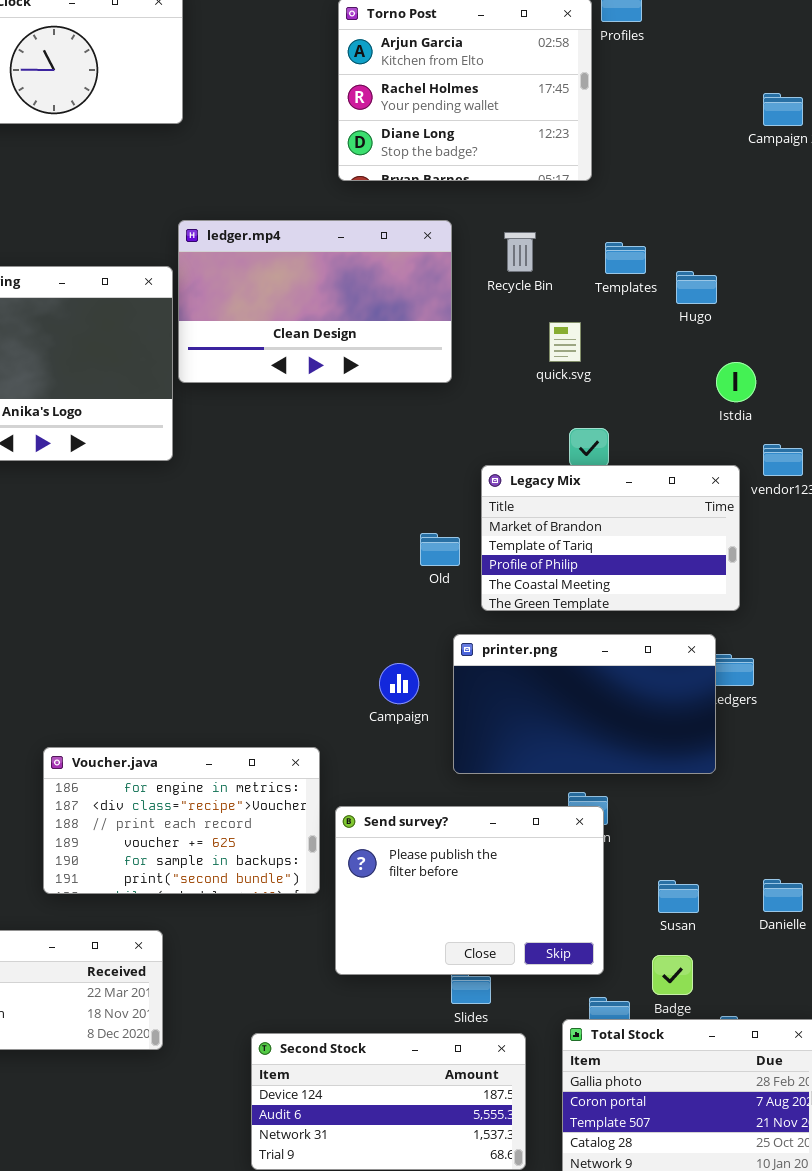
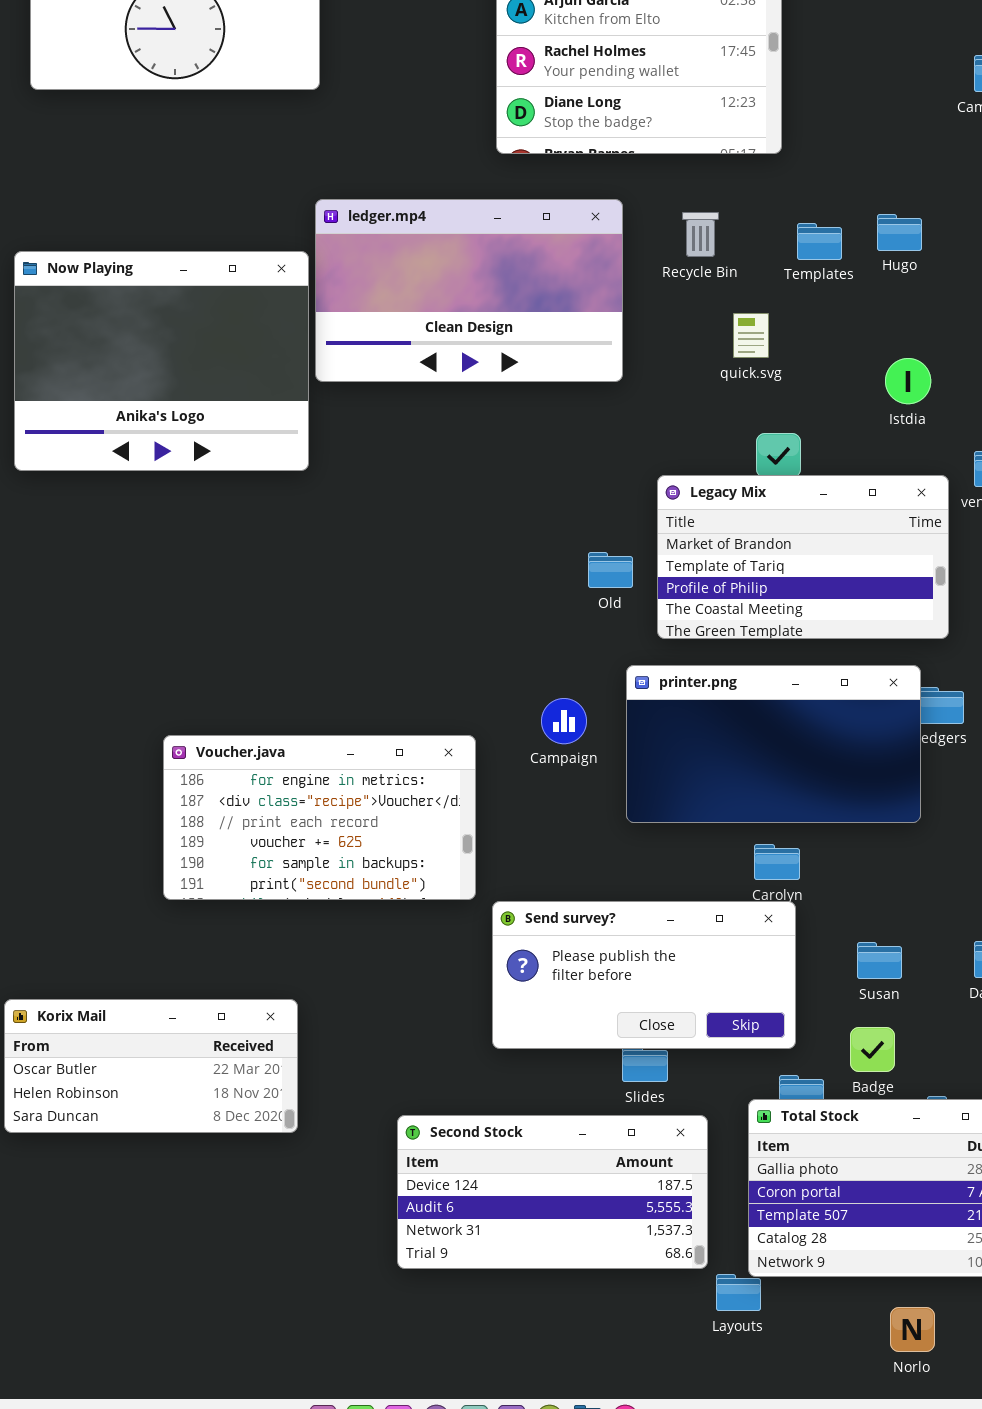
Hugo: [676,271,717,304] -> [877,214,922,251], moved
Istdia: [716,362,756,402] -> [885,358,931,404], moved
Voucher.java: [43,747,320,894] -> [163,735,476,900], moved
Send survey?: [335,806,604,975] -> [492,901,796,1049], resized

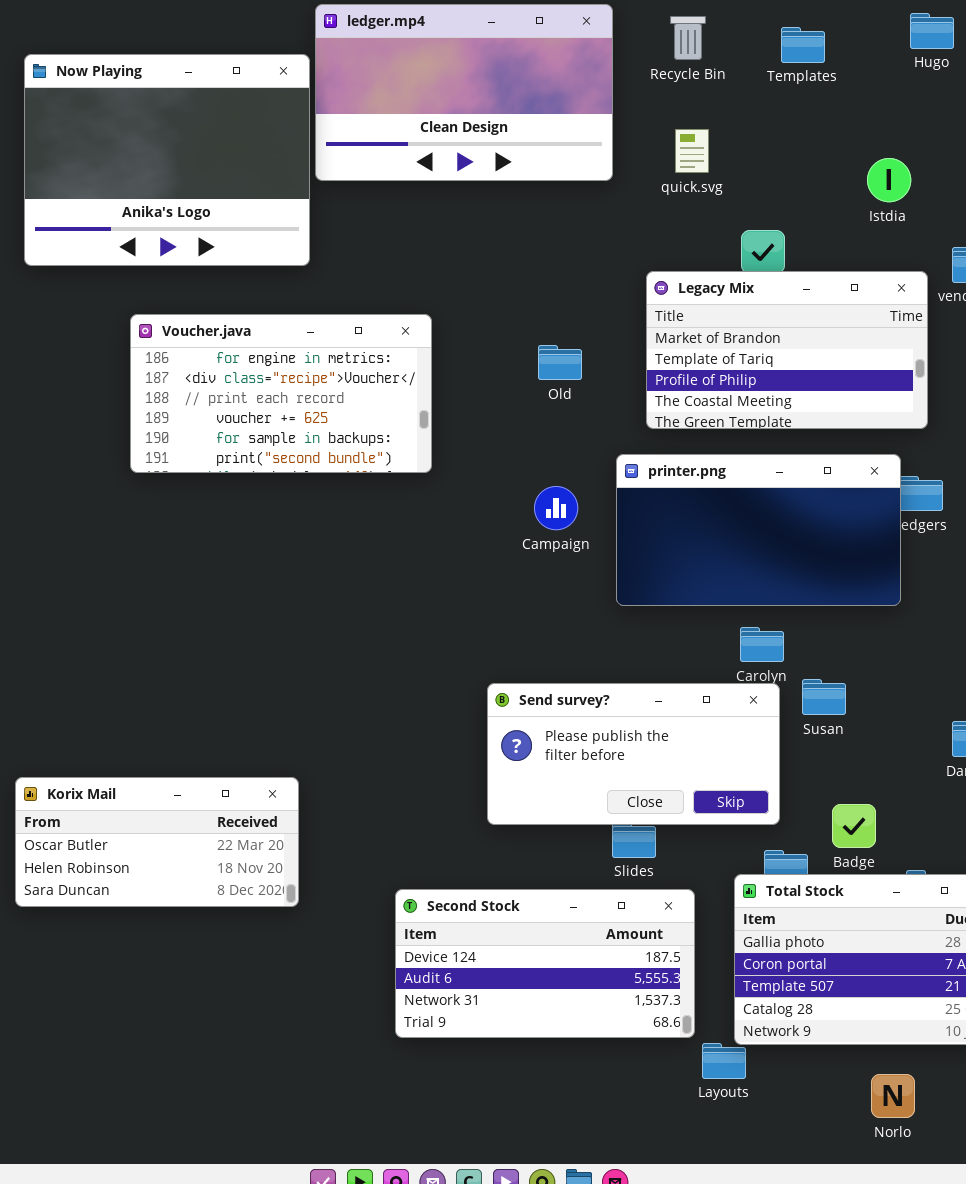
Hugo: [877,214,922,251] -> [910,13,954,49], moved
quick.svg: [733,313,769,358] -> [675,129,709,173], moved
Old: [588,552,633,588] -> [538,345,582,380], moved
Voucher.java: [163,735,476,900] -> [130,314,432,473], moved
Susan: [857,942,902,979] -> [802,679,846,715], moved

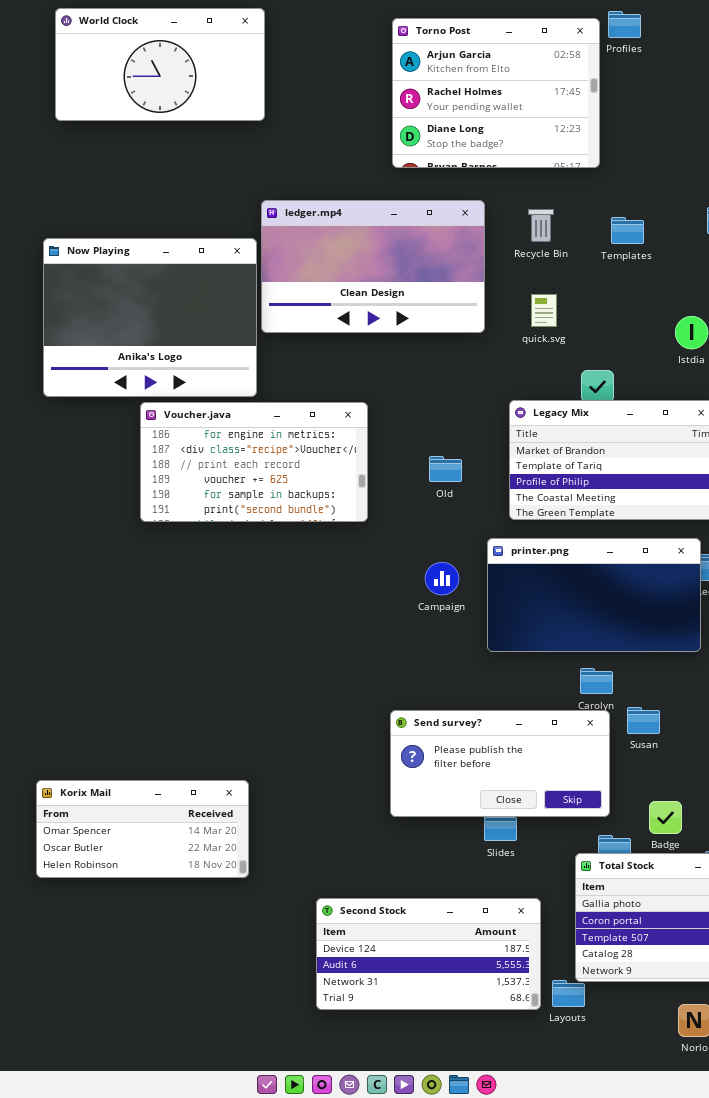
Voucher.java: [130,314,432,473] -> [140,402,368,522], moved
Korix Mail: [15,777,299,907] -> [36,780,249,878], scrolled up 1 row
Second Stock: [395,889,695,1038] -> [316,898,541,1010], moved

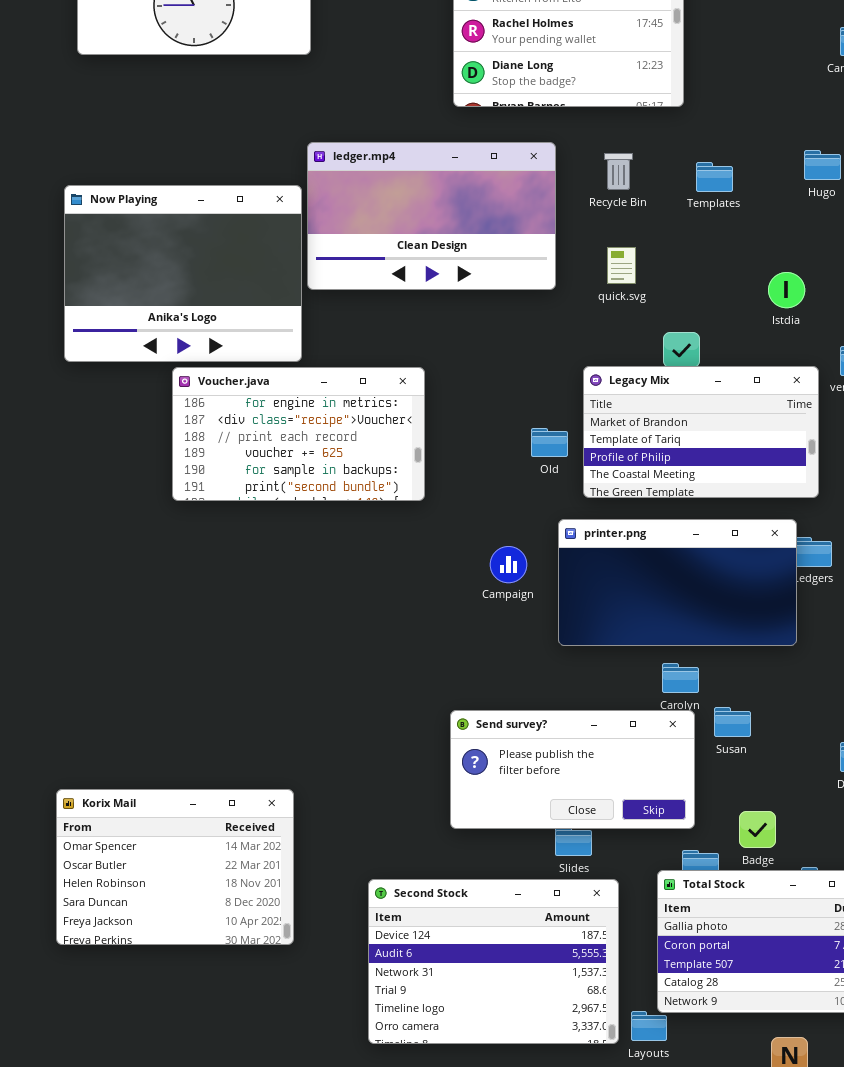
Old: [429,456,462,482] -> [531,428,568,457], moved
Korix Mail: [36,780,249,878] -> [56,789,294,945], resized
Second Stock: [316,898,541,1010] -> [368,879,619,1044], resized

